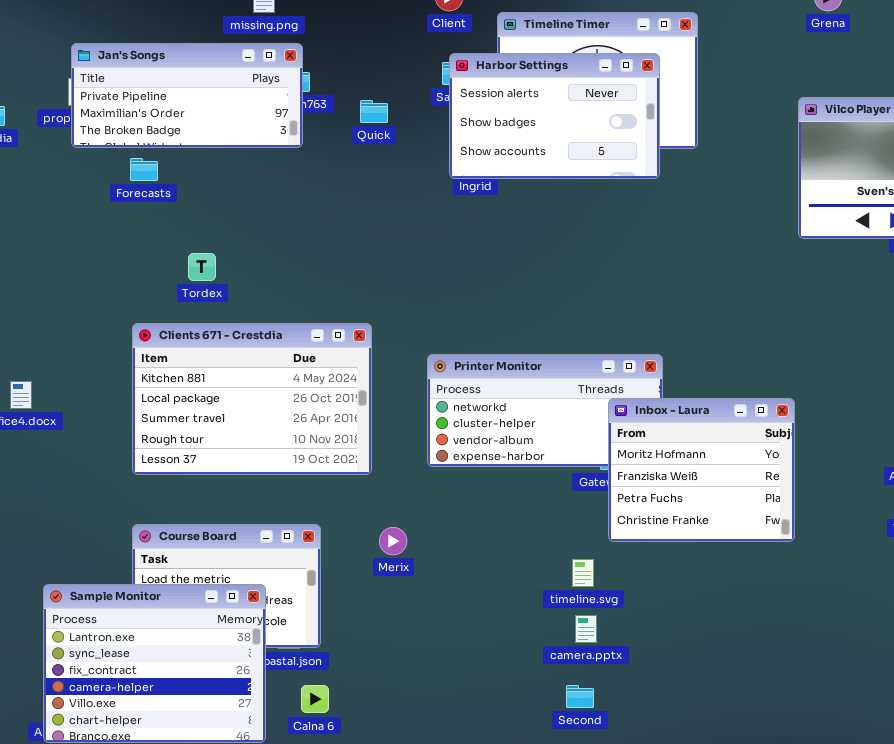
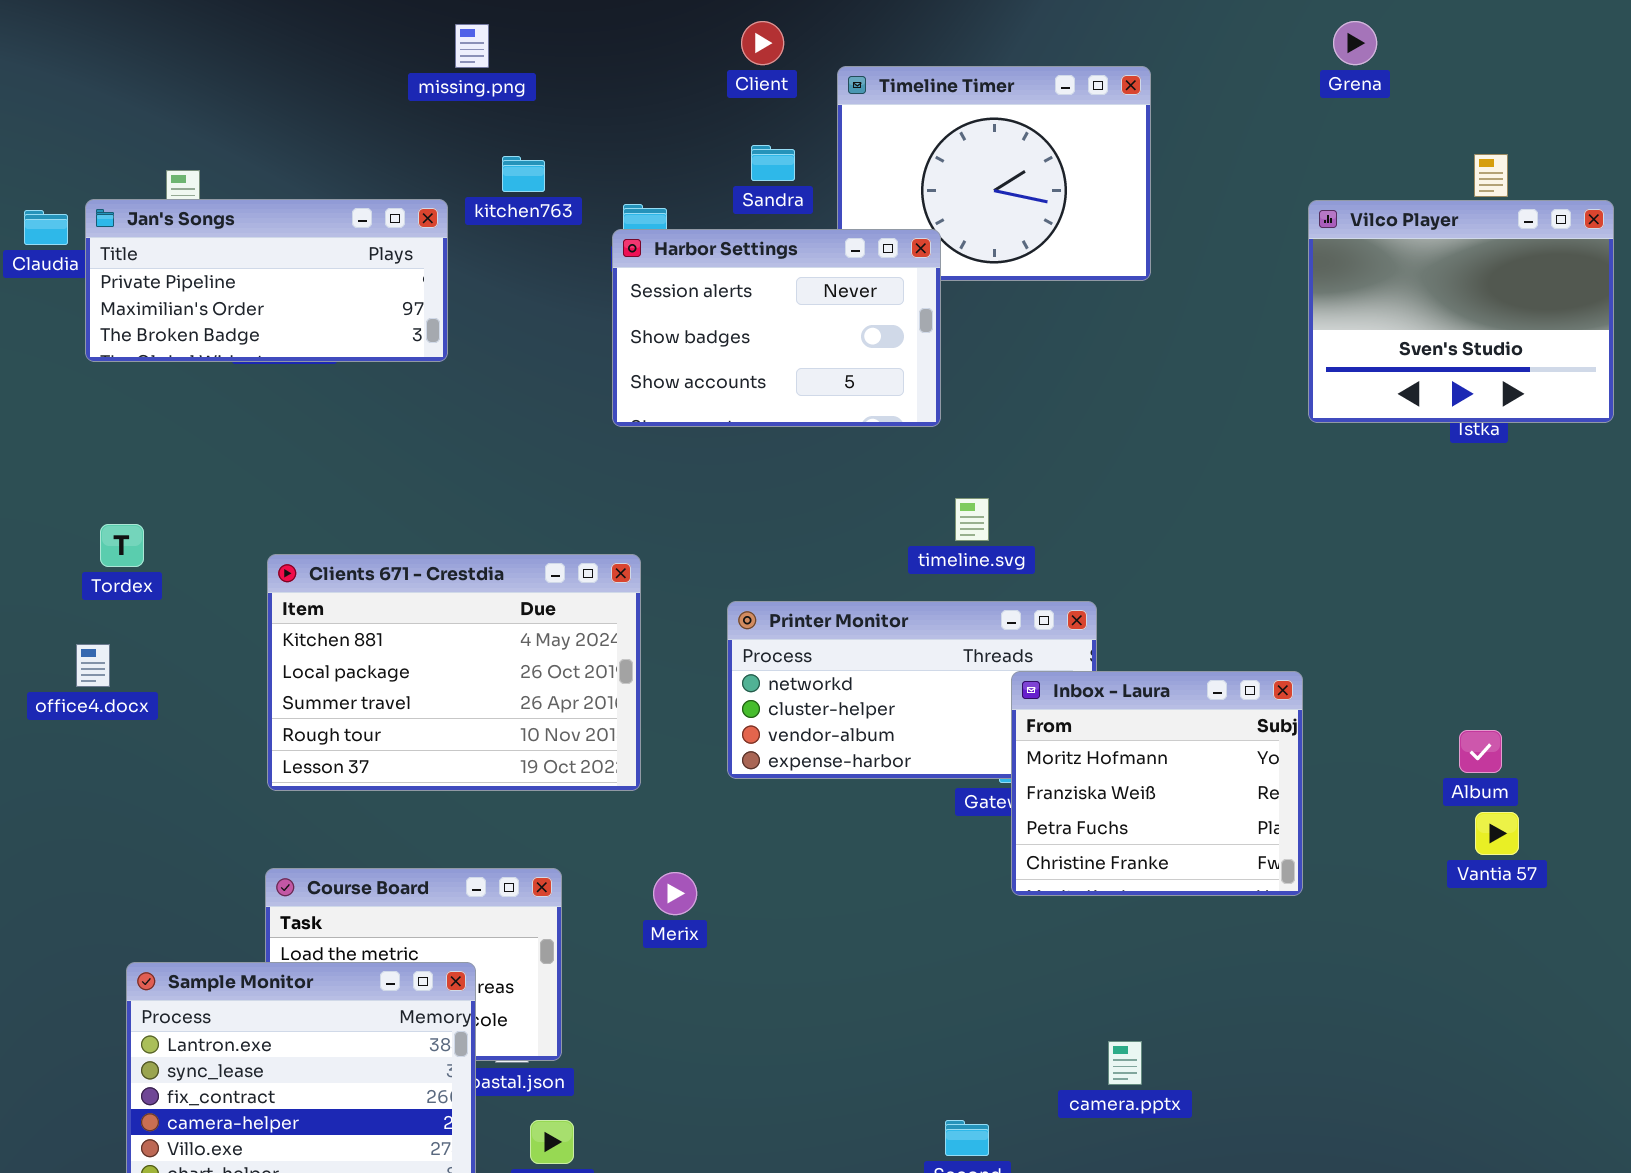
Jan's Songs: [71,43,303,148] -> [85,199,448,362], moved
Harbor Settings: [449,53,660,179] -> [612,229,941,427], moved
Tordex: [188,253,216,281] -> [100,524,144,567], moved
timeline.svg: [572,559,594,587] -> [955,498,989,541], moved
camera.pptx: [575,615,597,643] -> [1108,1041,1142,1085], moved

